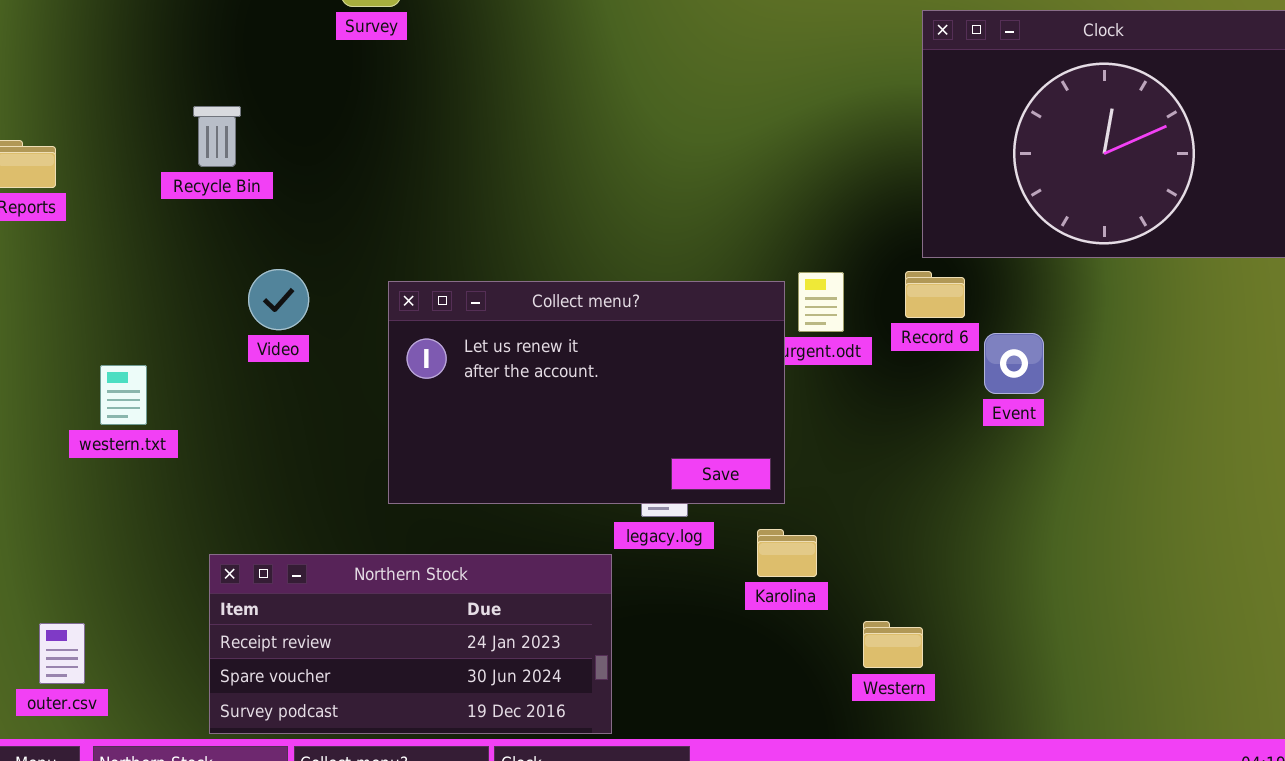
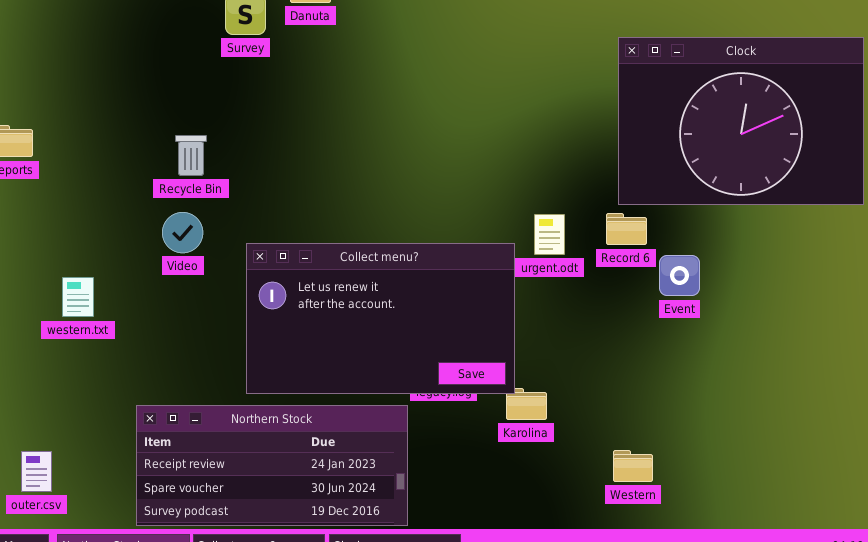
Recycle Bin: [193,106,241,167] -> [175,135,207,176], moved
Collect menu?: [388,281,785,504] -> [246,243,515,394], moved
Western: [863,621,923,668] -> [613,450,653,482], moved

